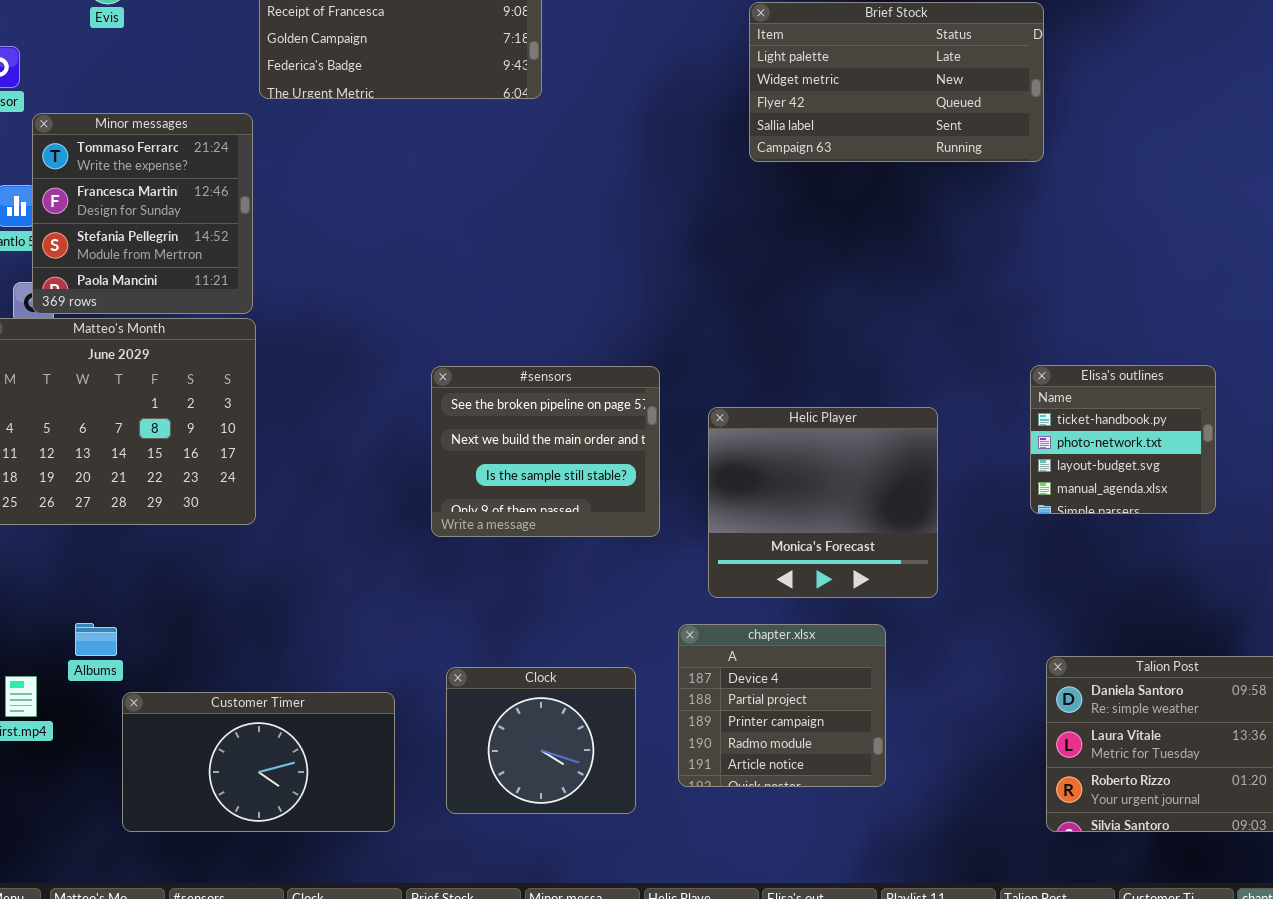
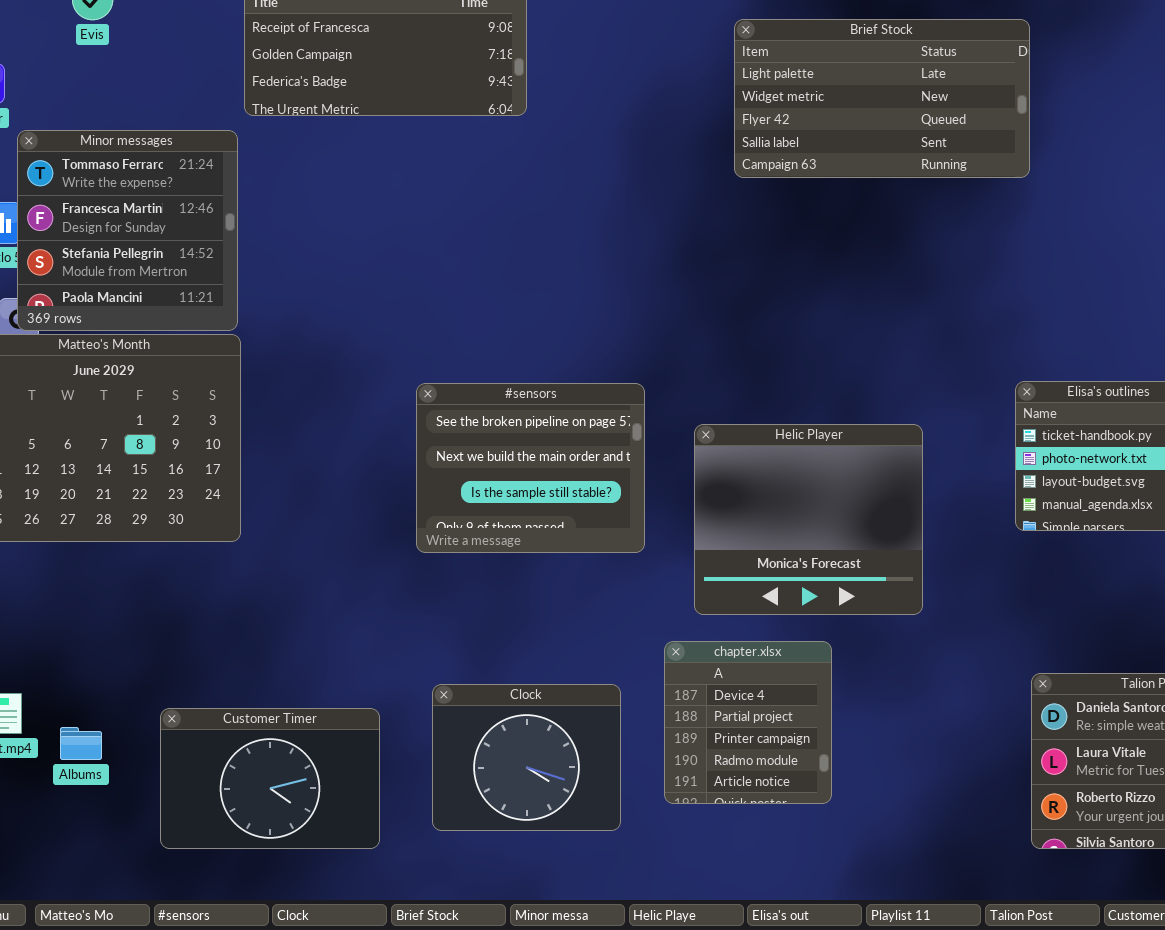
Albums: [75,623,117,656] -> [60,727,102,760], moved
chapter.xlsx: [678,624,886,787] -> [664,641,832,804], resized
Customer Timer: [122,692,395,832] -> [160,708,380,849], resized

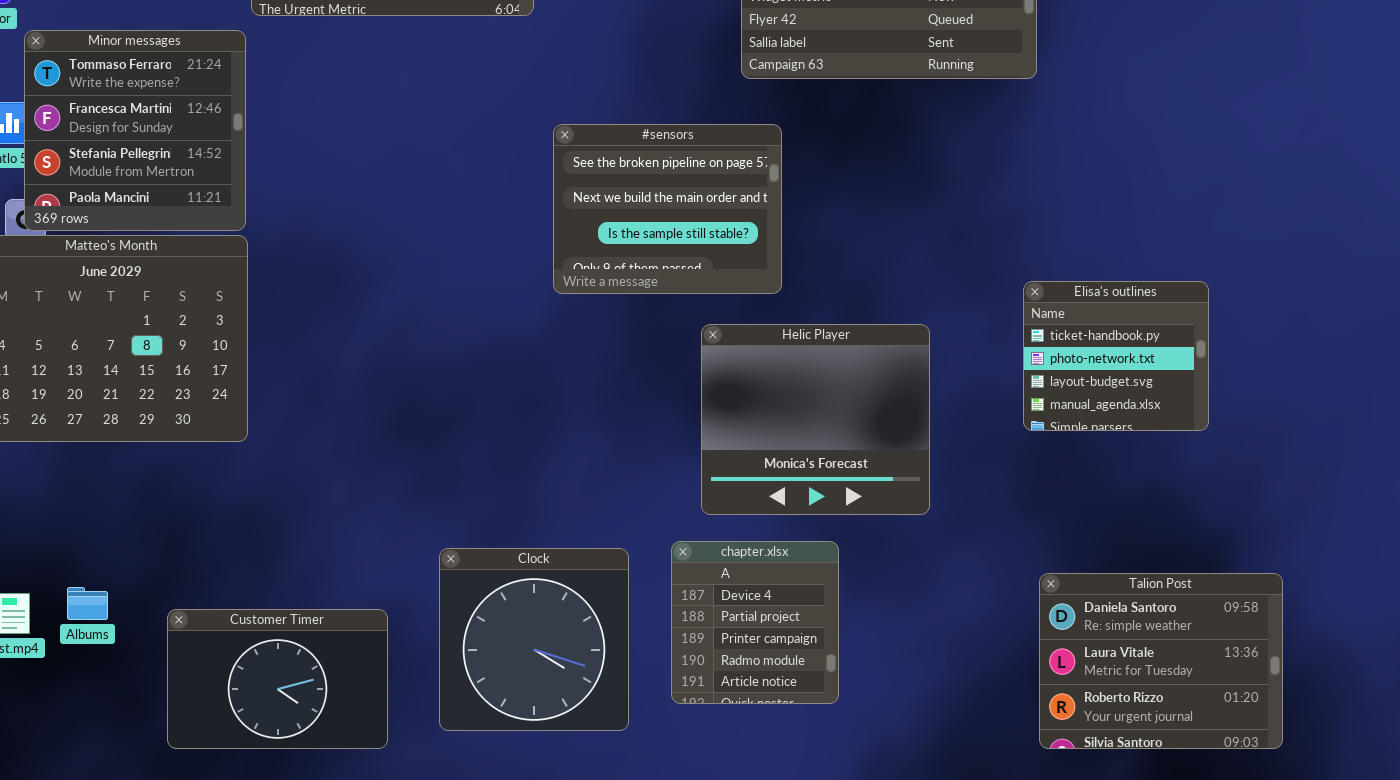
#sensors: [416,383,645,553] -> [553,124,782,294], moved
Clock: [432,684,621,831] -> [439,548,629,731], resized
Albums: [60,727,102,760] -> [67,587,108,620], moved

